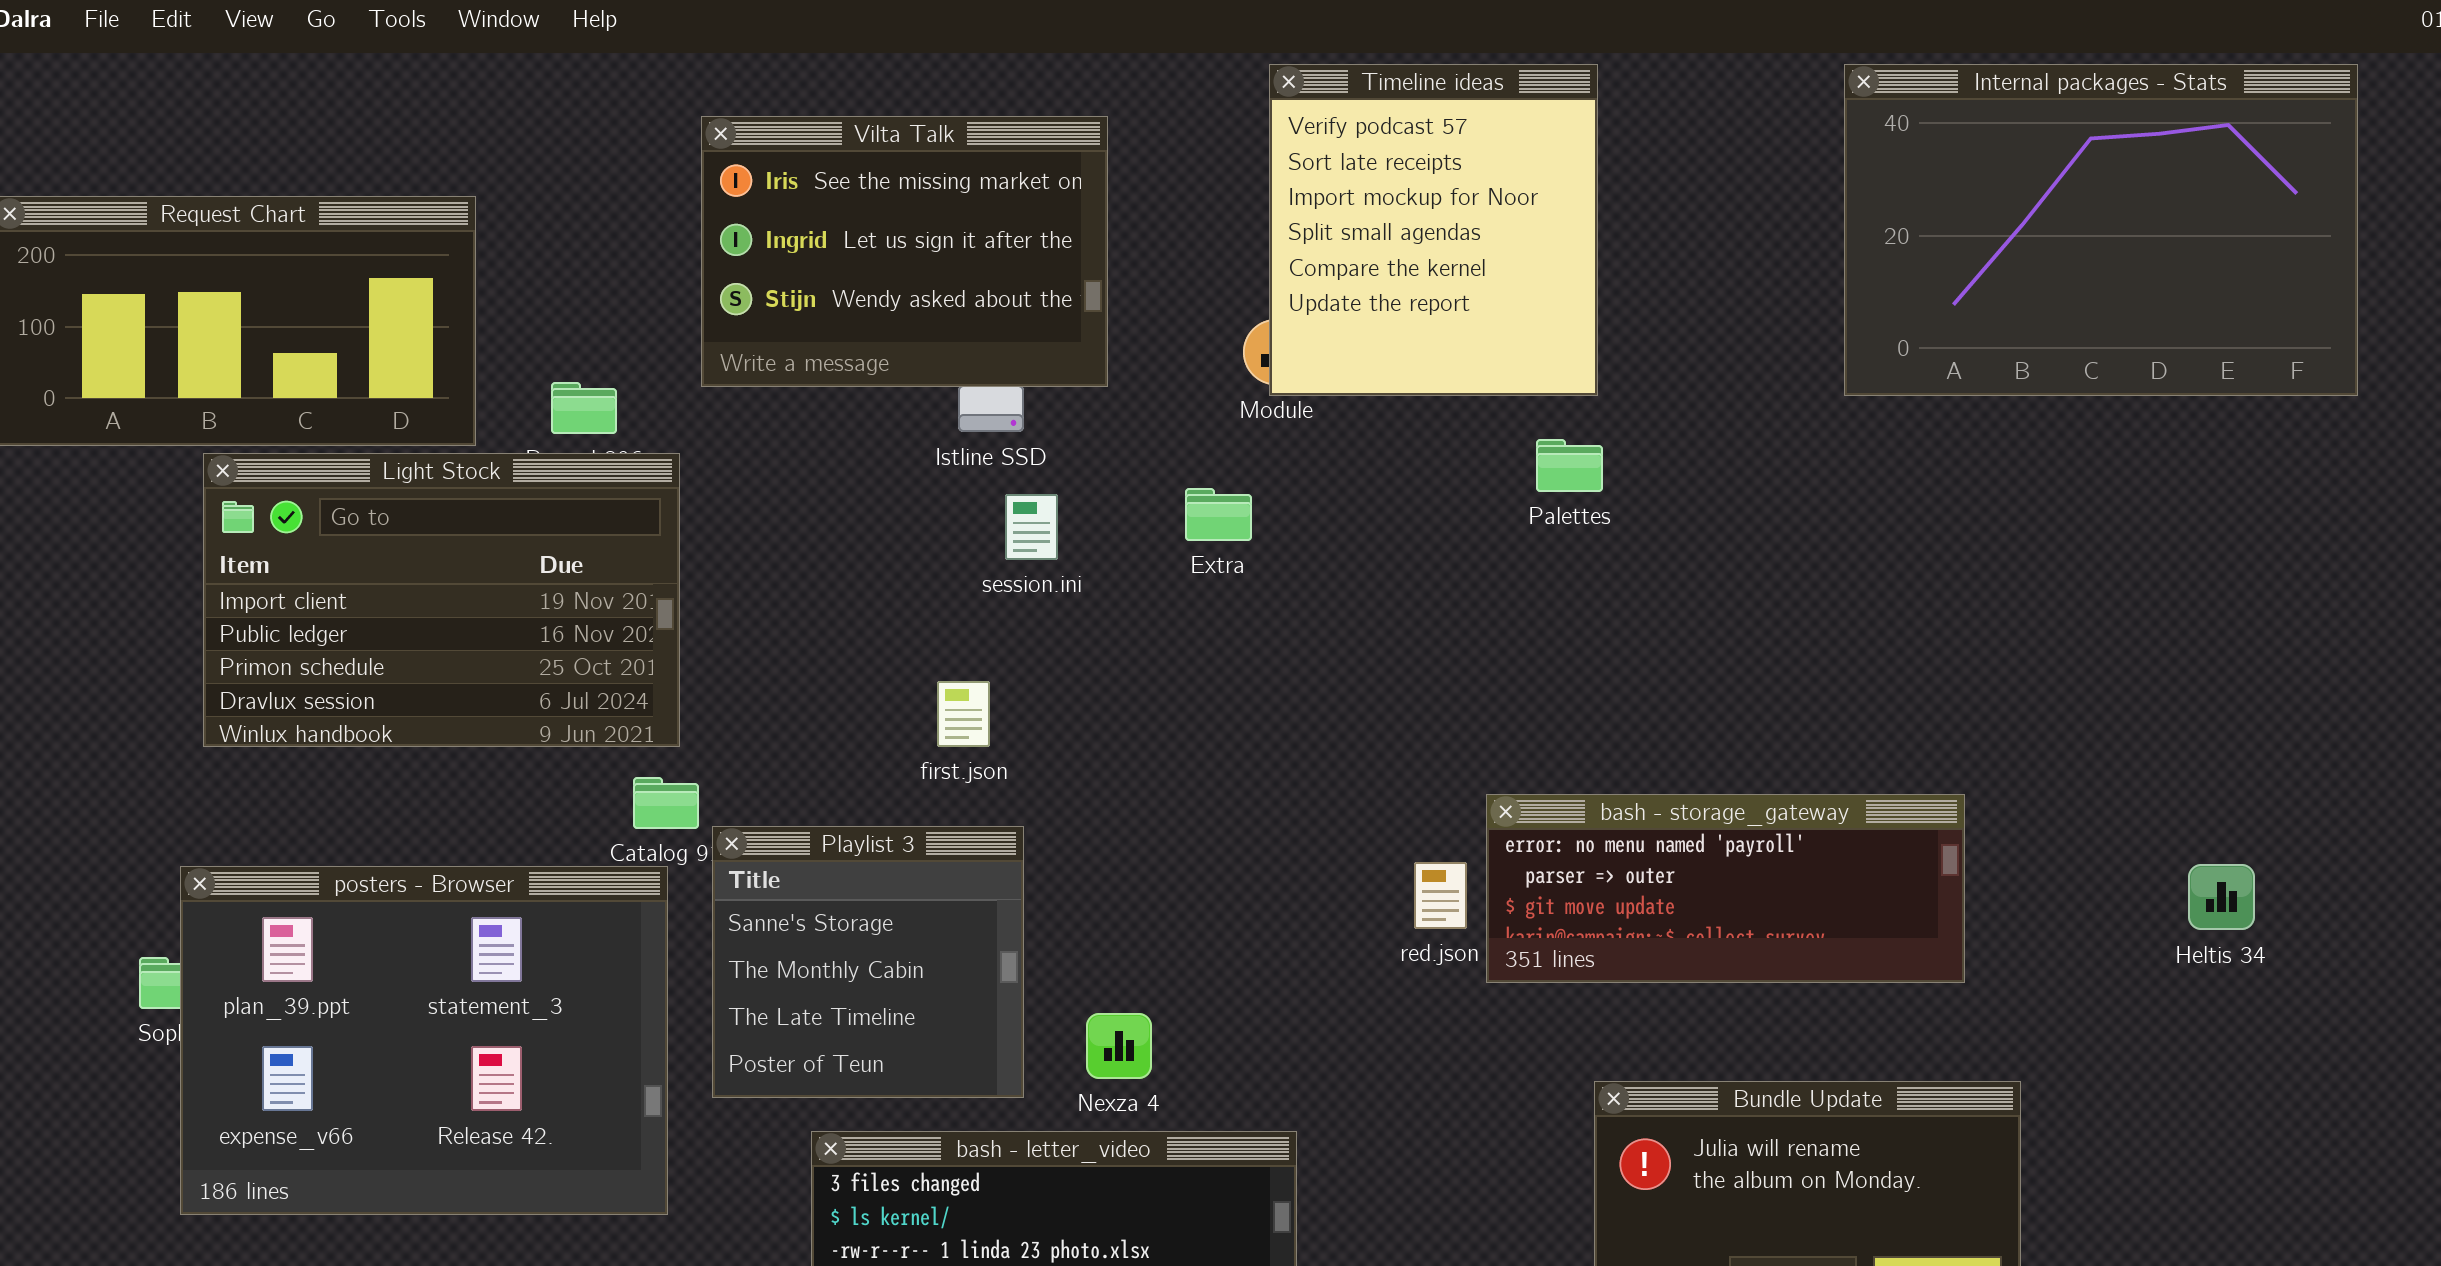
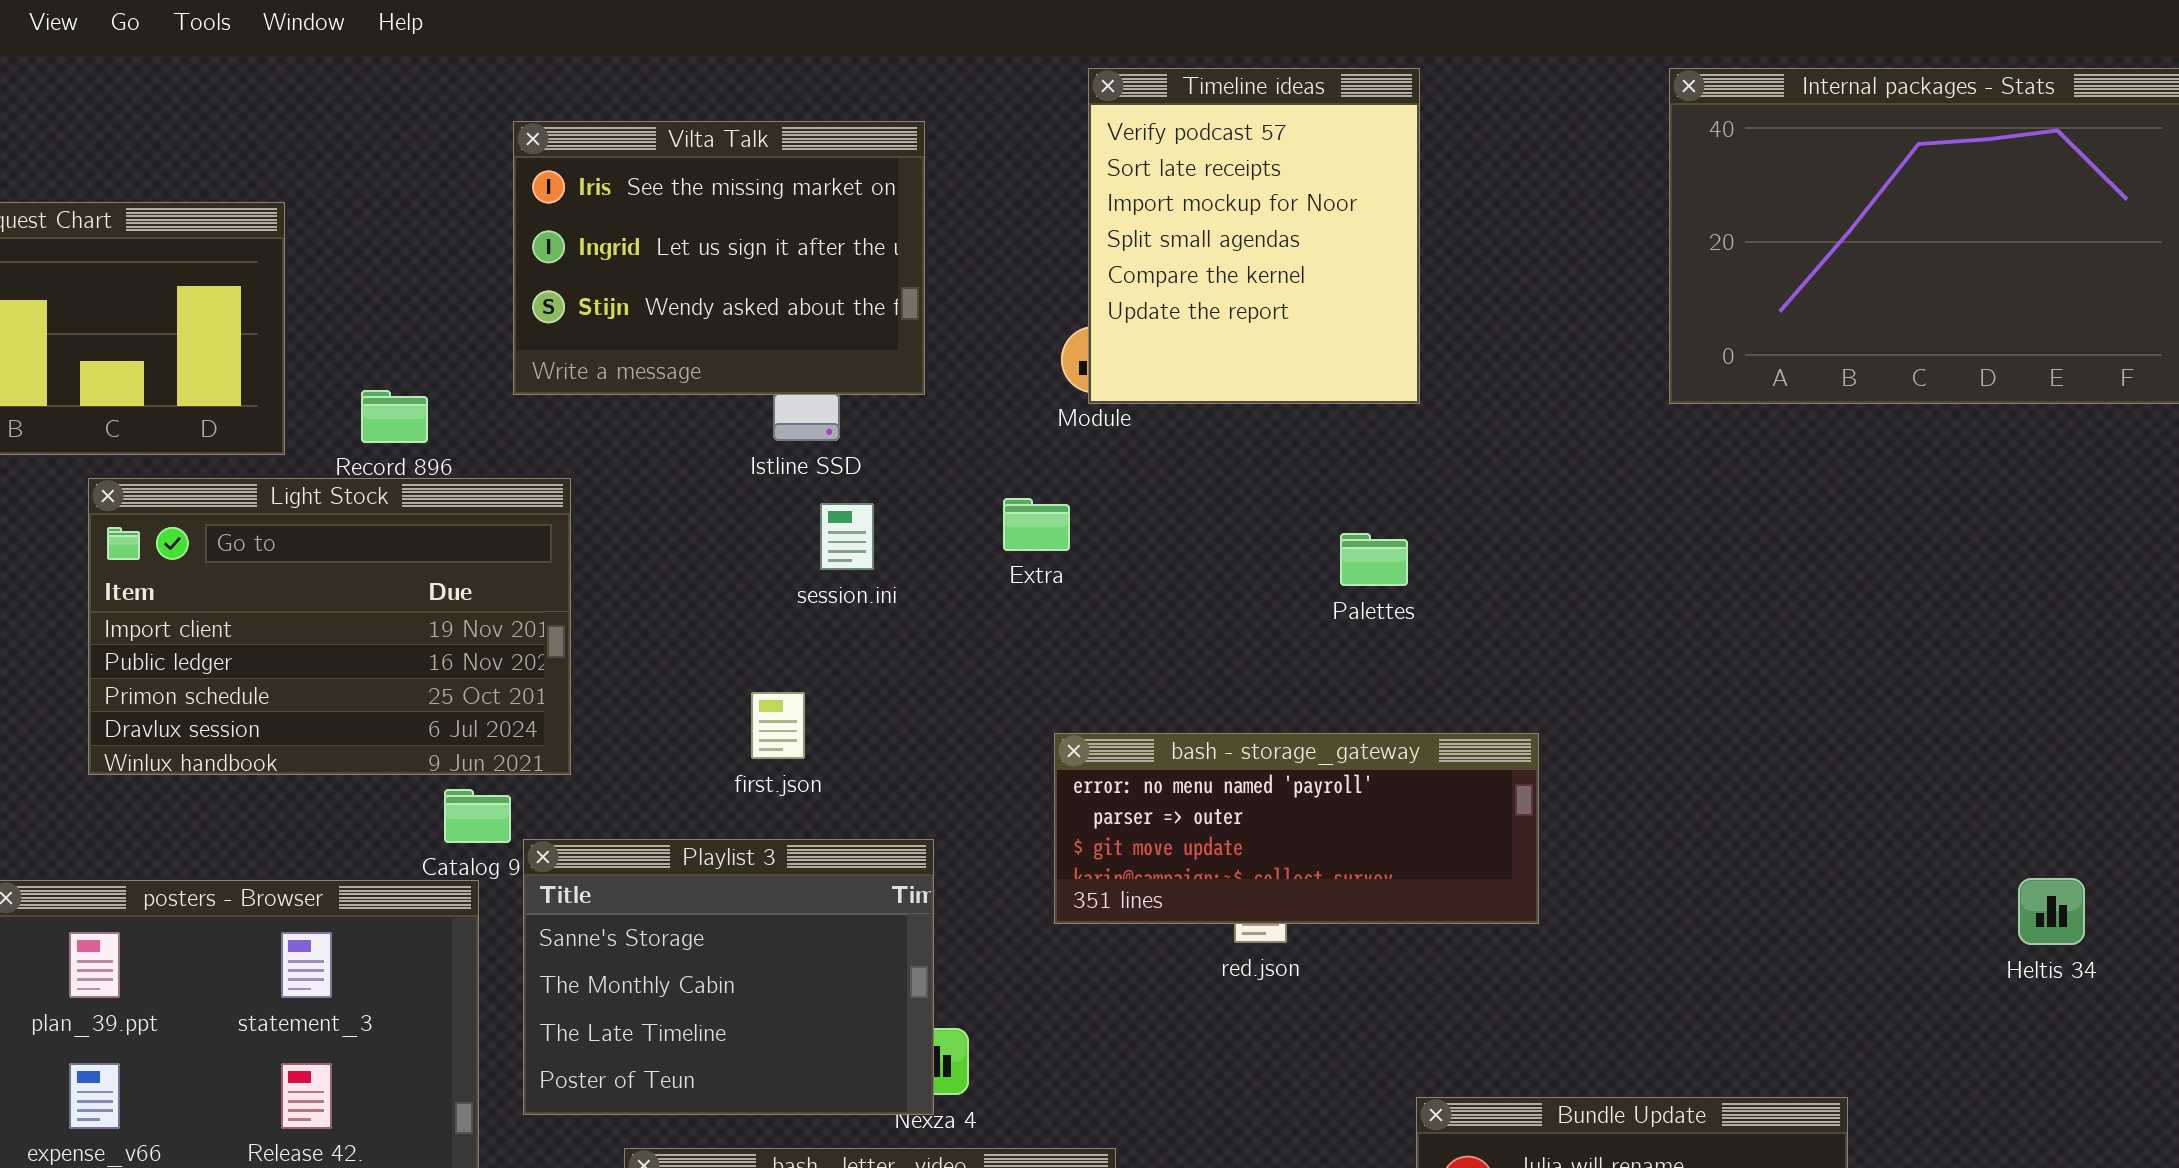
Palettes: [1536,439,1603,492] -> [1340,533,1408,586], moved
Light Stock: [203,453,680,747] -> [88,478,571,775], moved
bash - storage_gateway: [1486,794,1965,983] -> [1054,733,1539,924], moved
Playlist 3: [712,826,1024,1098] -> [523,839,934,1115], resized

